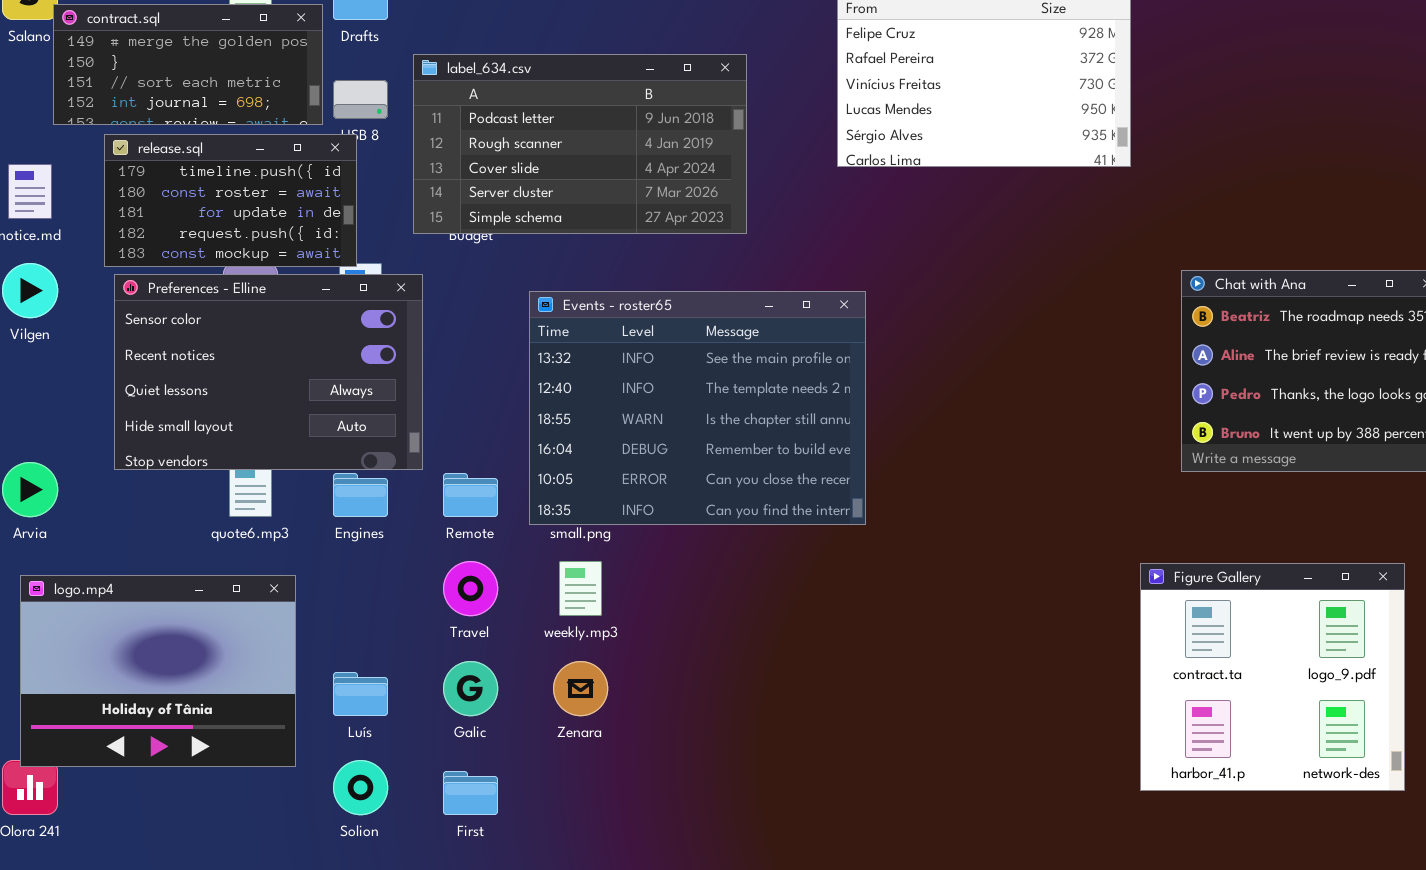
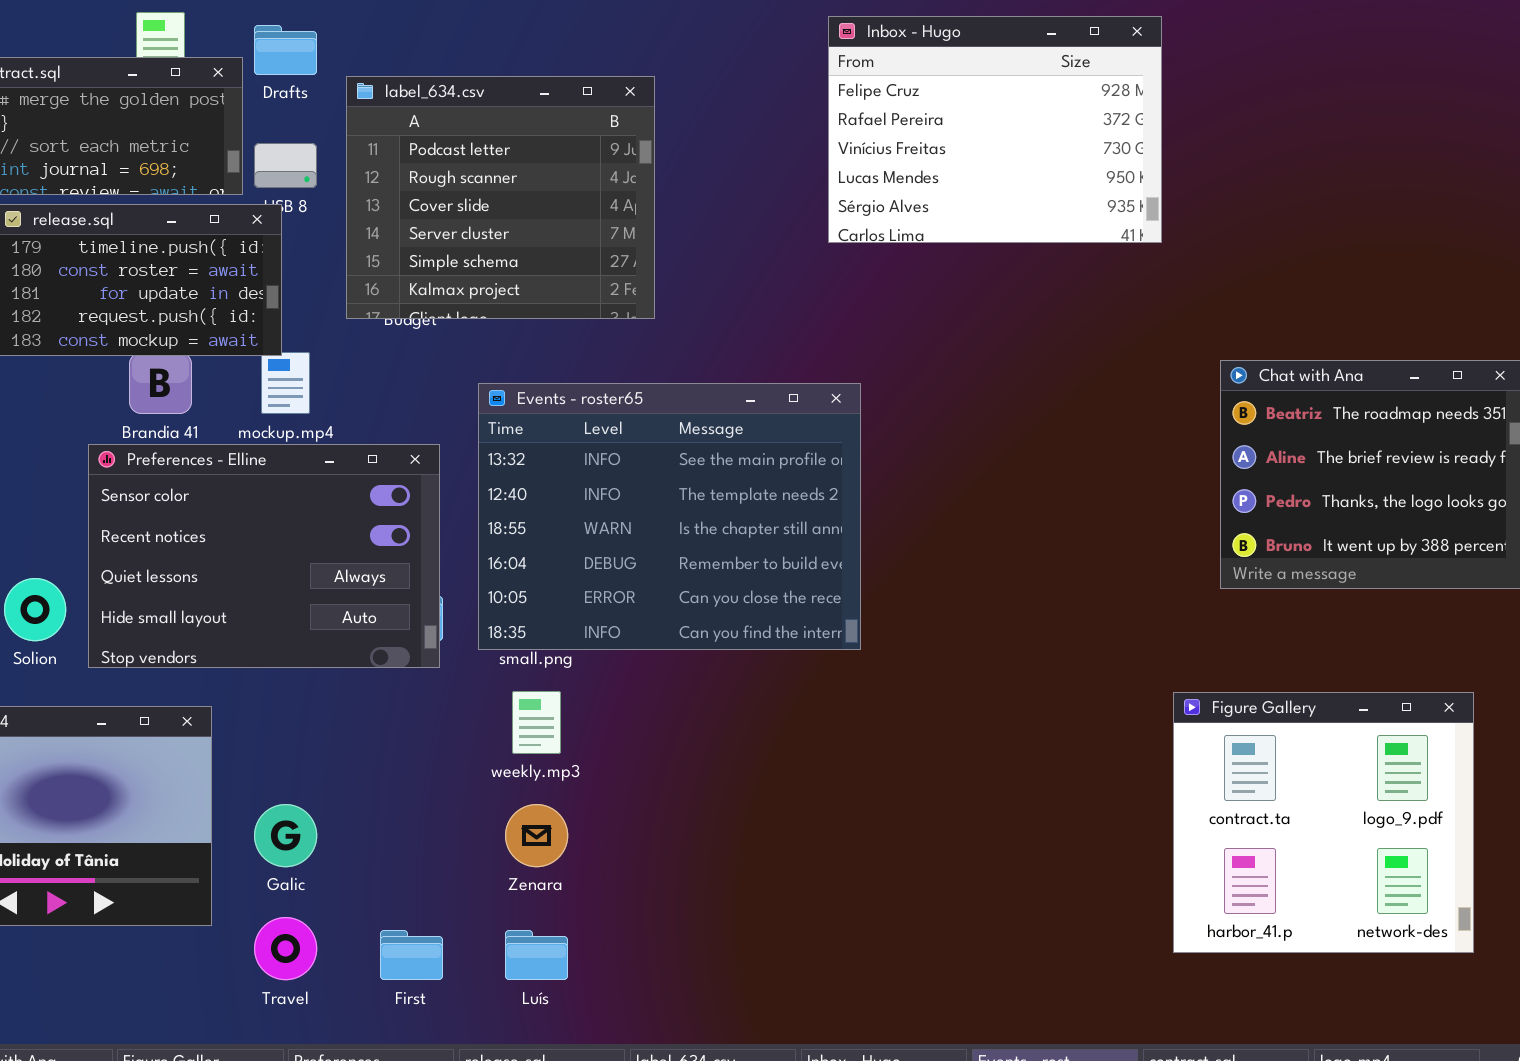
label_634.csv: [413,54,747,234] -> [346,76,655,319], resized
Preferences - Elline: [114,274,423,470] -> [88,444,440,668], moved
Travel: [443,561,498,616] -> [254,917,317,980], moved
Galic: [443,661,498,716] -> [254,804,317,867], moved
Luís: [333,672,388,716] -> [505,930,568,980], moved
Solion: [333,760,388,815] -> [4,578,66,641], moved

